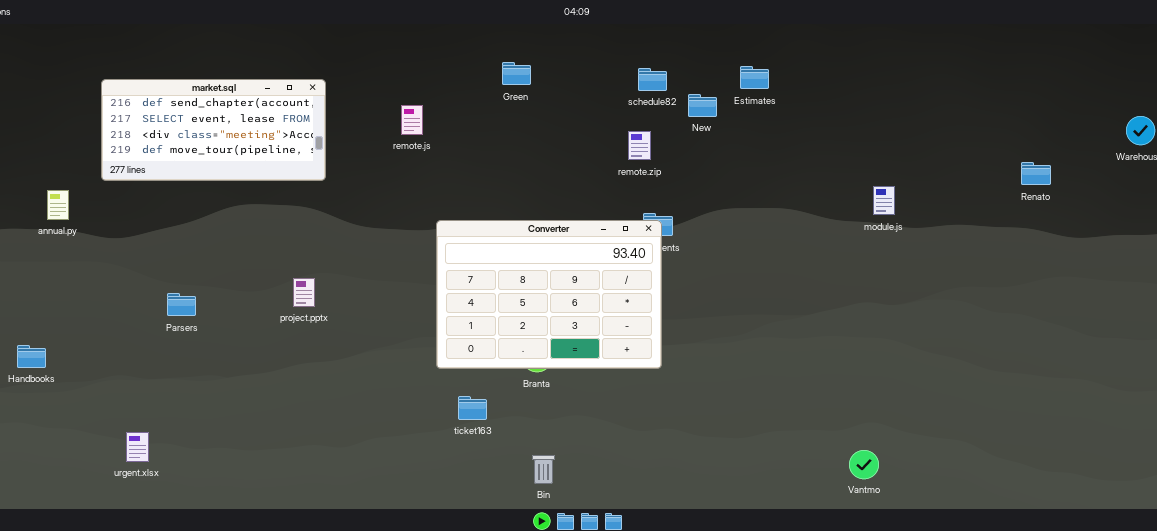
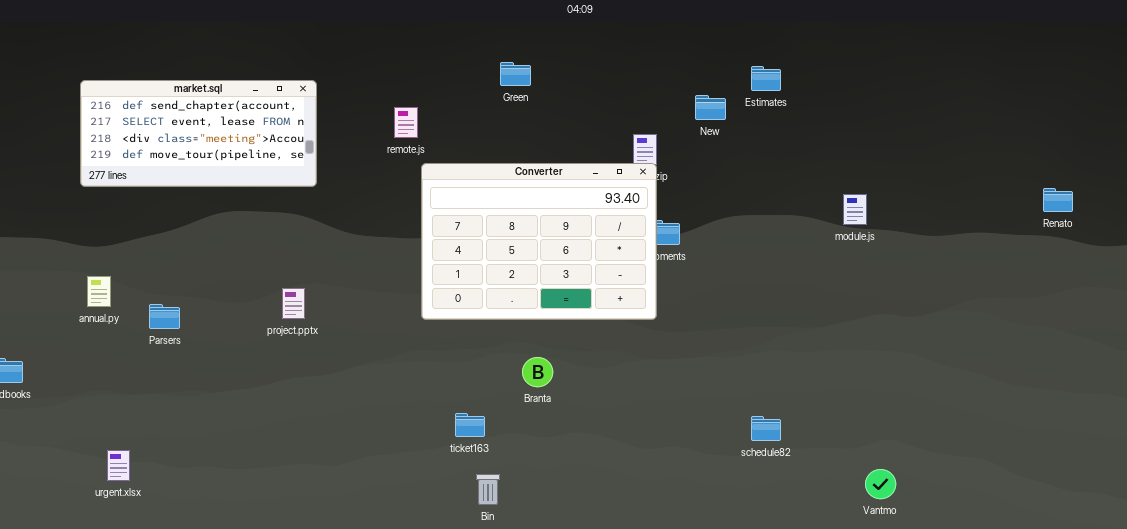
schedule82: [638,68,667,91] -> [751,416,781,441], moved
Renato: [1021,162,1051,185] -> [1043,188,1073,212], moved
module.js: [873,186,895,215] -> [843,194,867,225], moved
annual.py: [47,190,69,220] -> [87,276,111,307], moved
Converter: [436,220,662,369] -> [421,163,657,320], moved
Bin: [532,455,555,484] -> [476,474,500,505], moved

